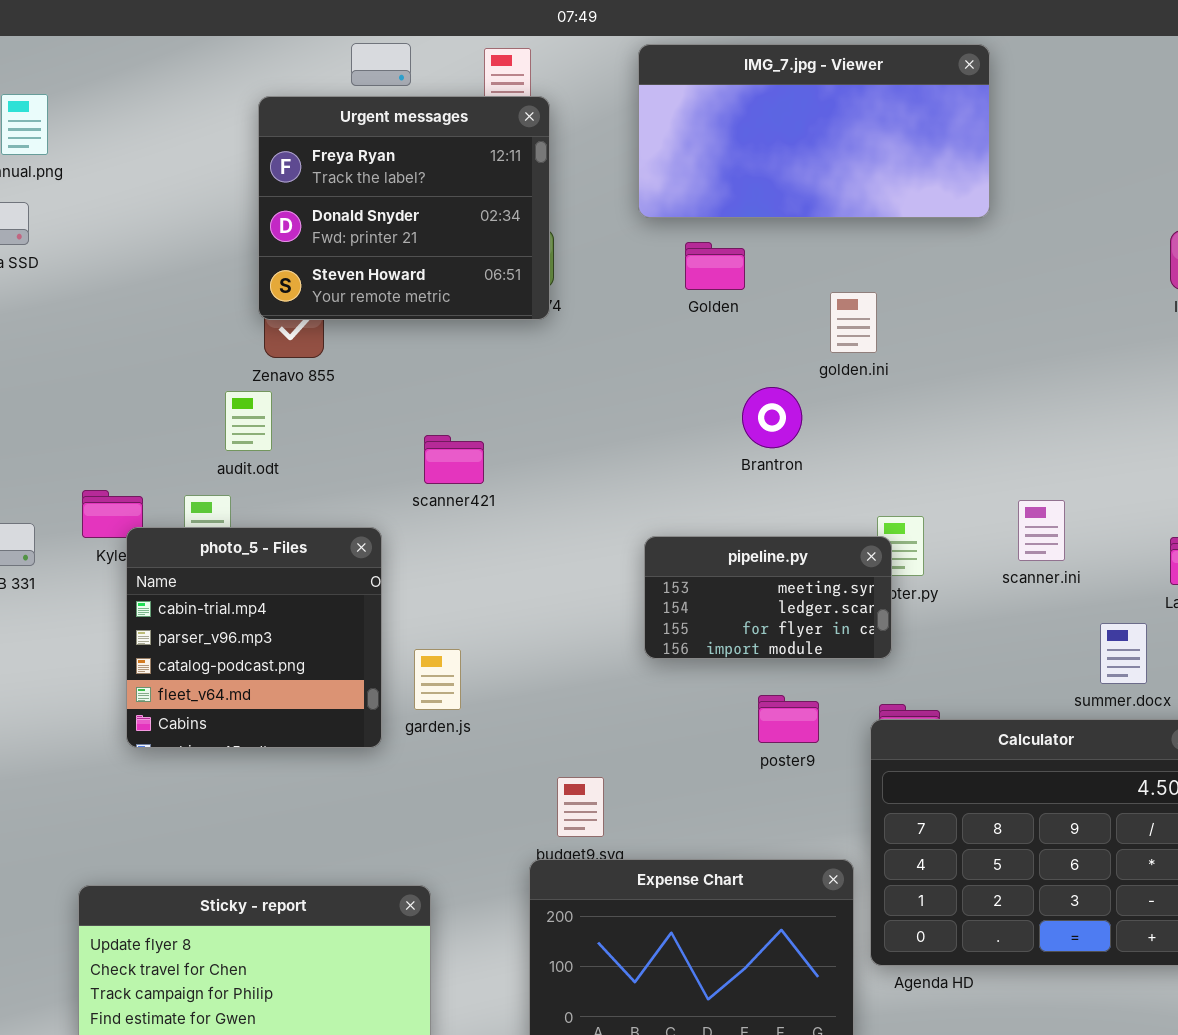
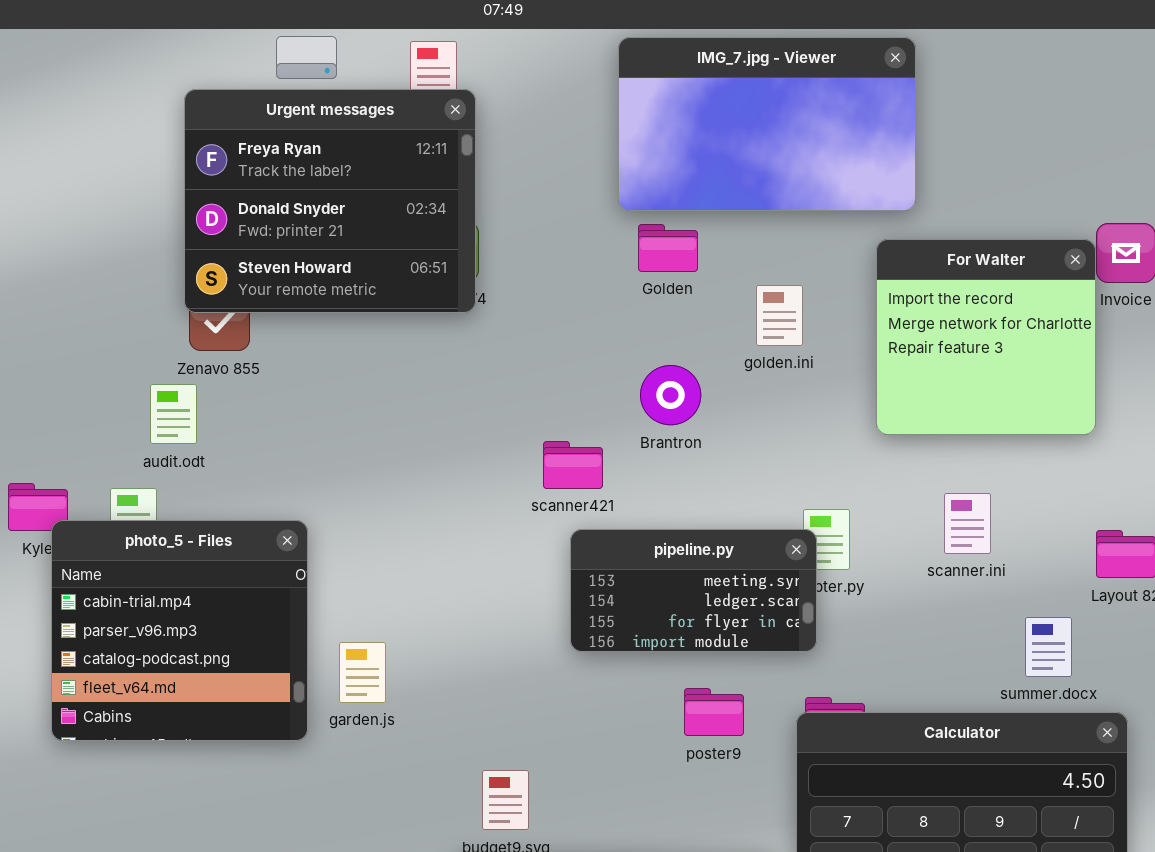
IMG_7.jpg - Viewer: [638,44,990,218] -> [618,37,916,211], resized
Golden: [685,242,745,290] -> [638,224,698,272], moved
For Walter: none -> [876,239,1096,435], opened
Brantron: [742,387,802,448] -> [640,365,701,425], moved
scanner421: [424,435,484,484] -> [543,441,603,489], moved

